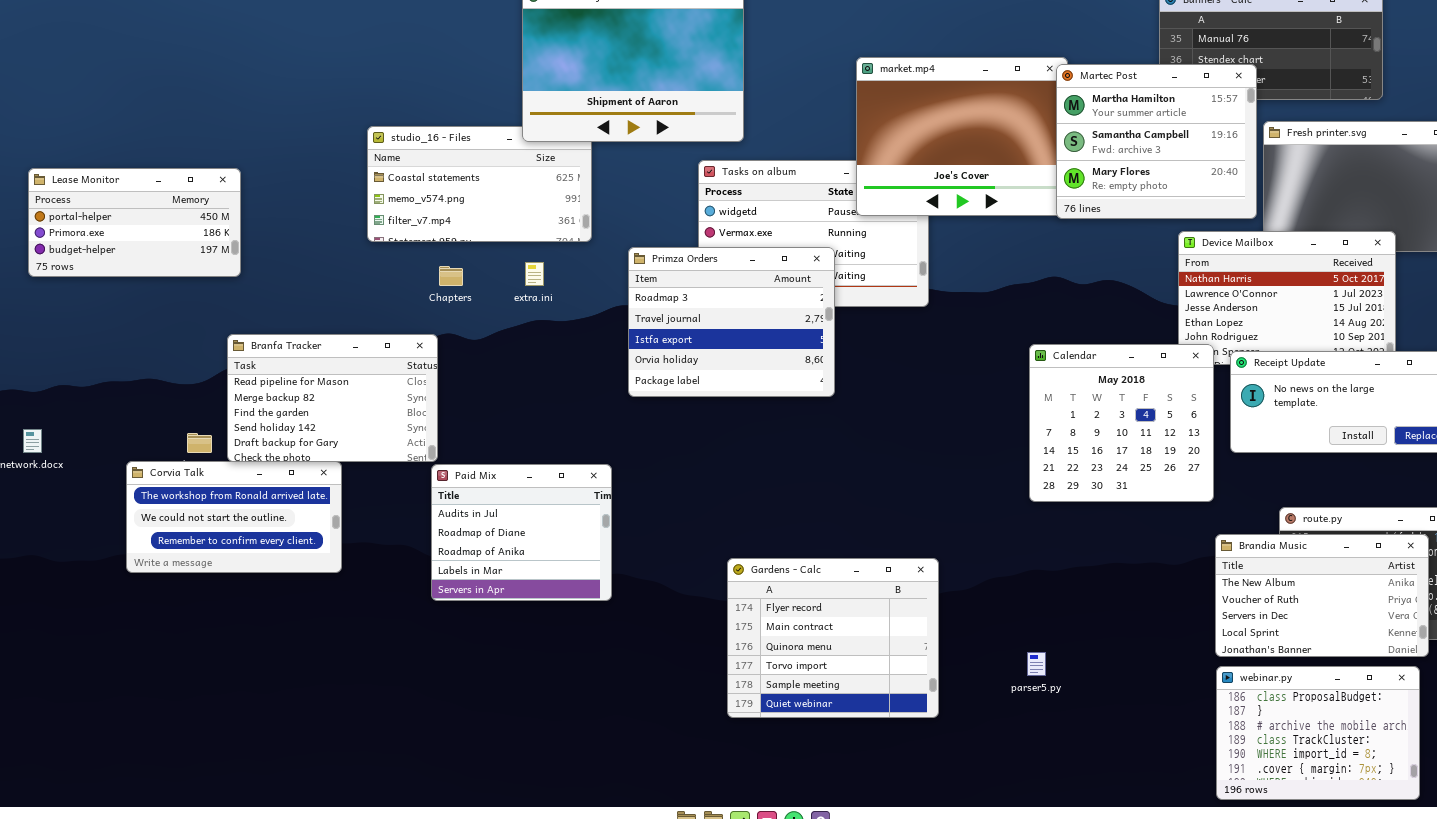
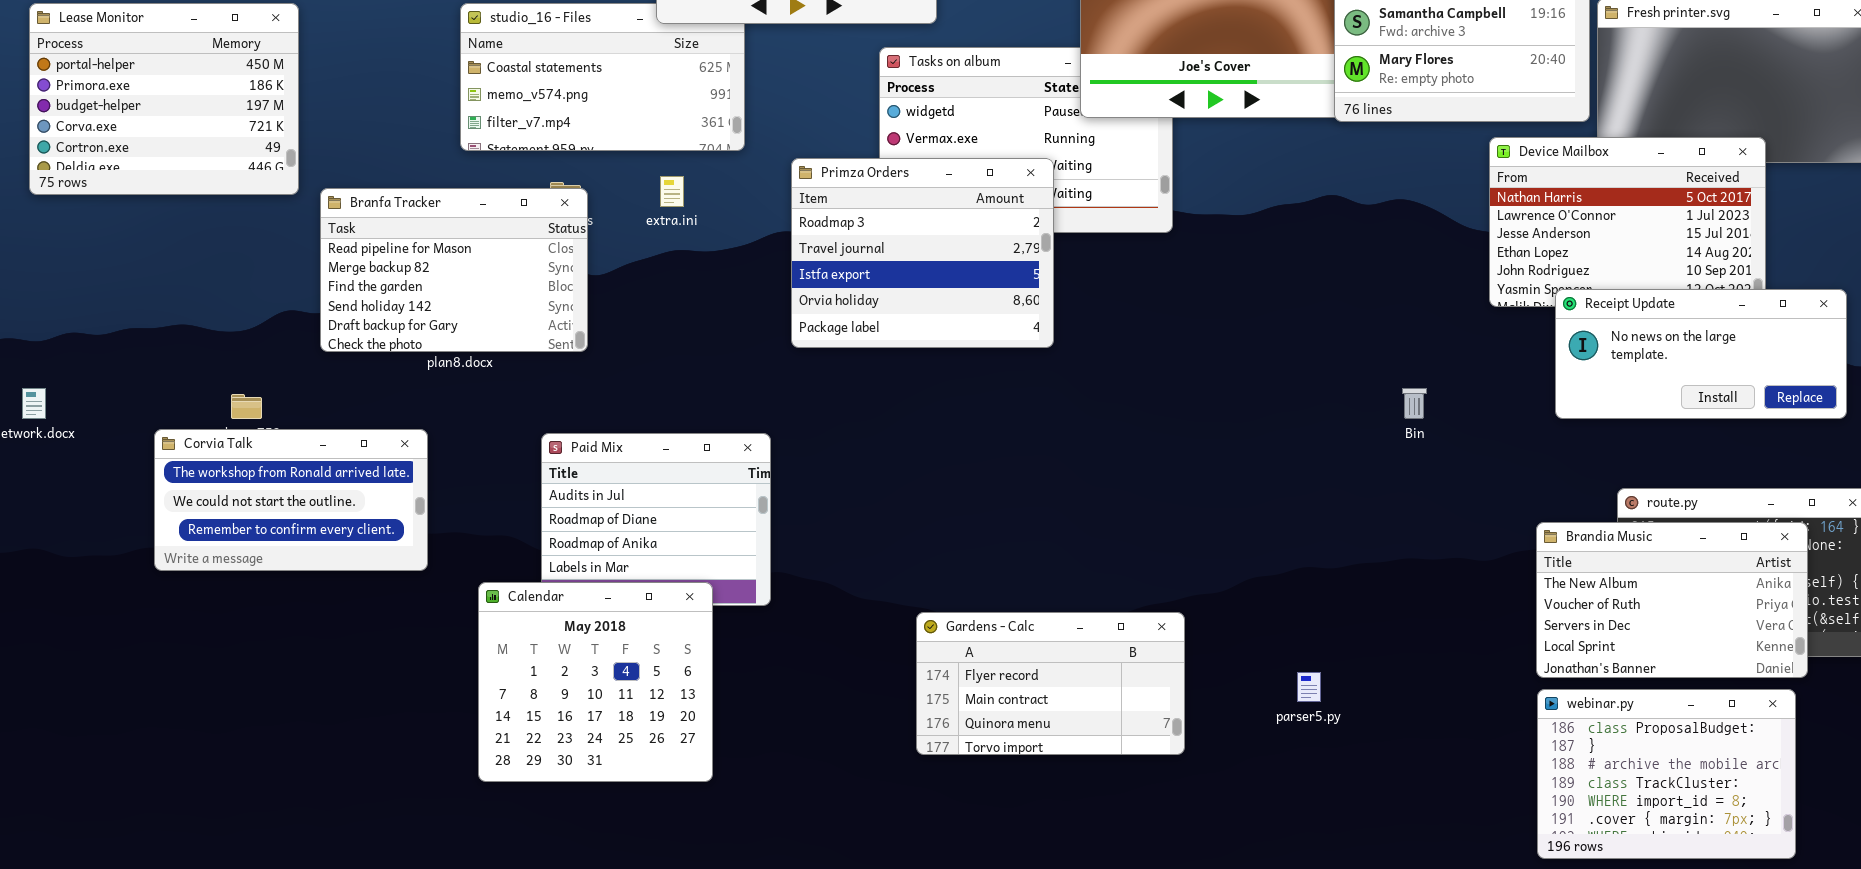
Lease Monitor: [28,168,241,277] -> [29,3,299,195], resized
Branfa Tracker: [227,334,438,462] -> [320,188,588,352], moved
Calendar: [1029,344,1214,502] -> [478,582,713,782], moved
Gardens - Calc: [727,558,939,718] -> [916,612,1185,755], resized

